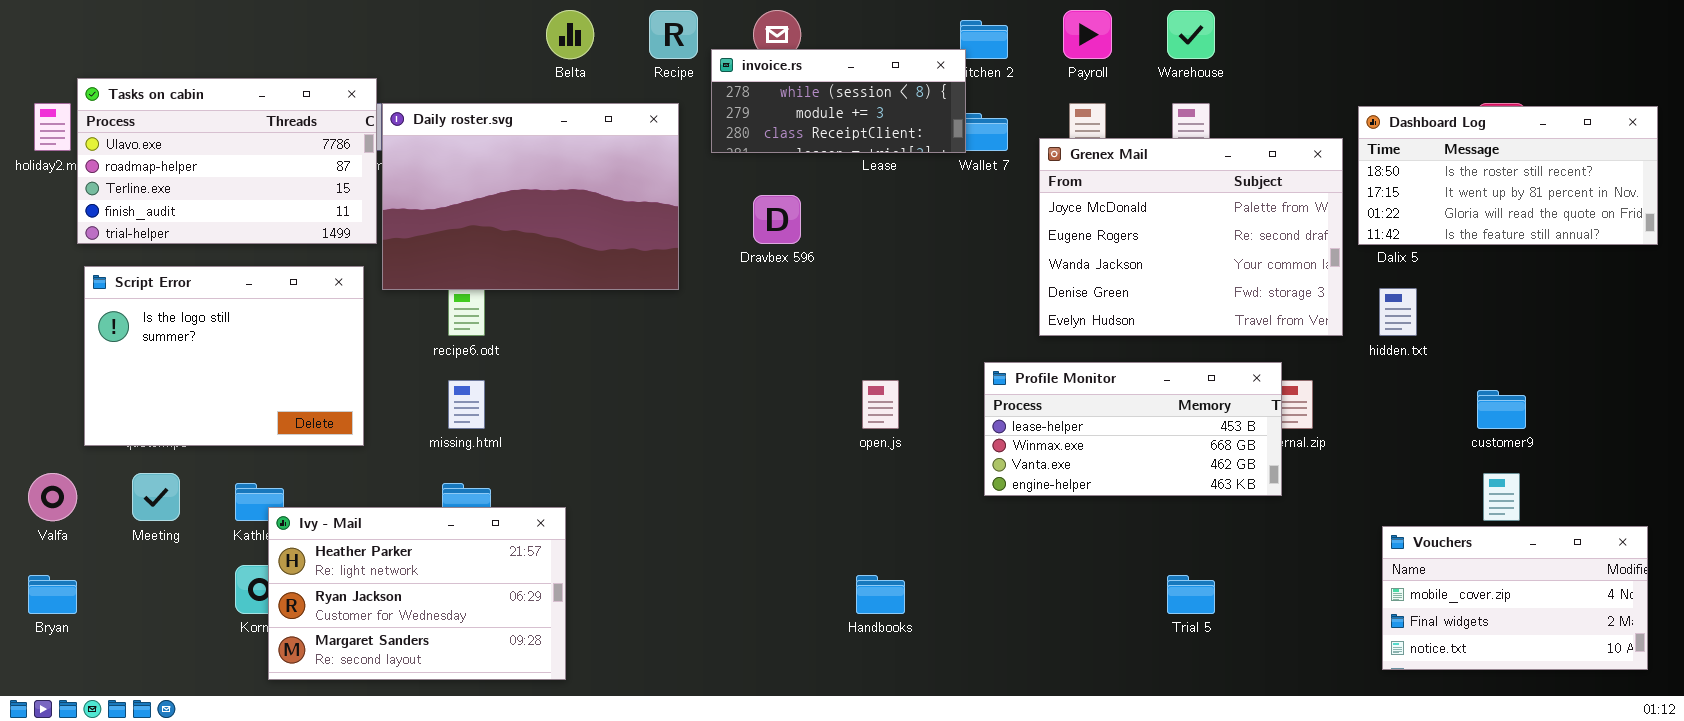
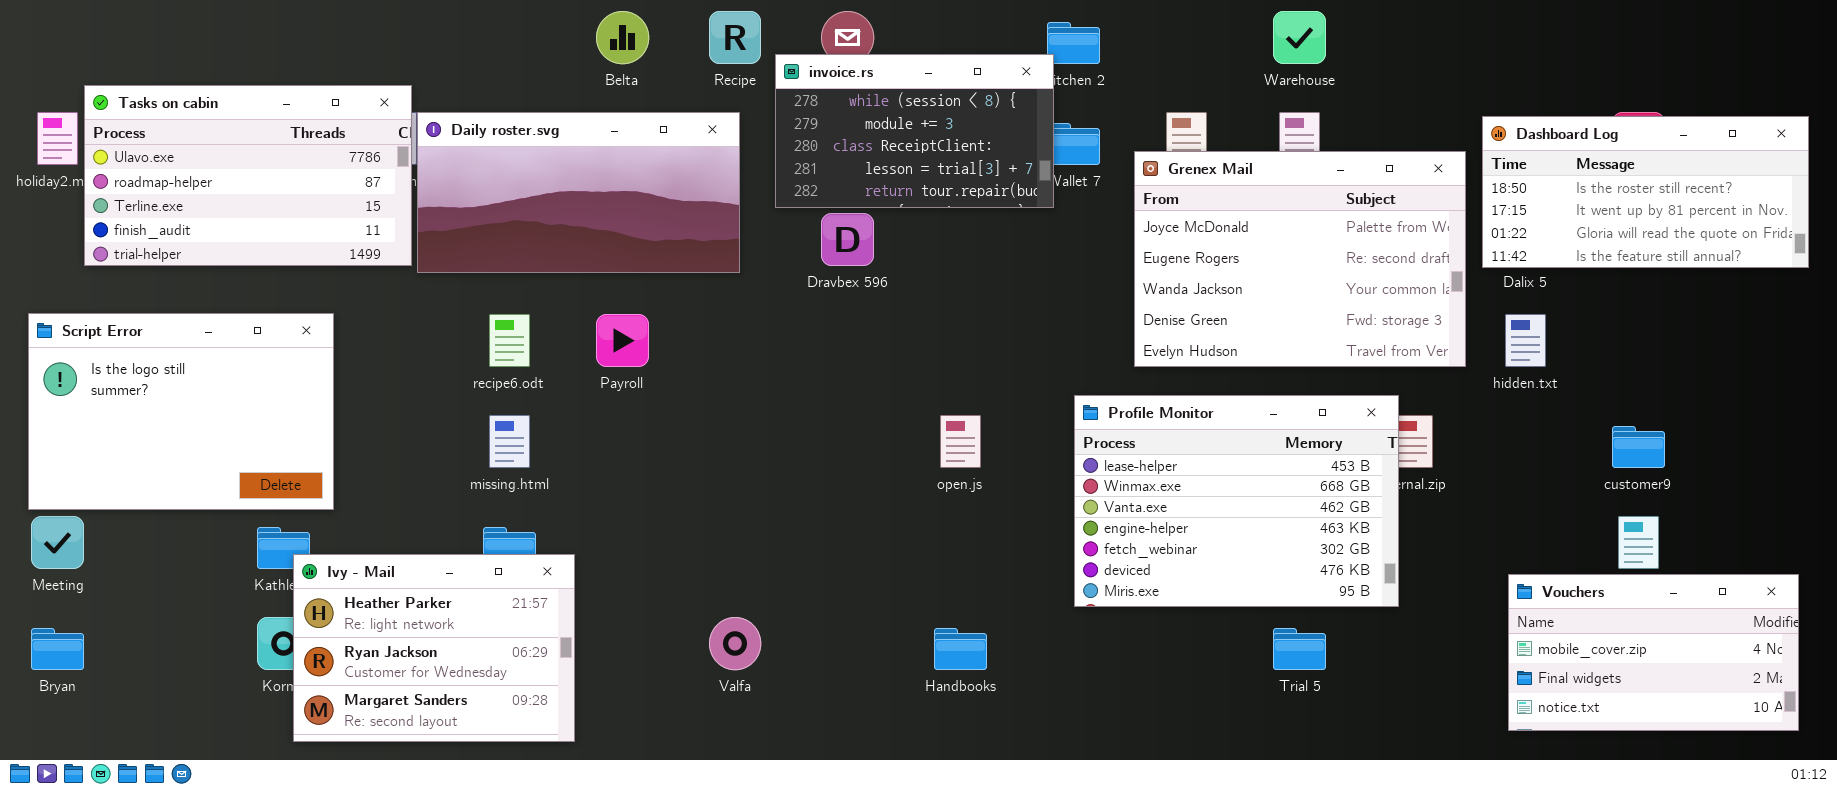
Payroll: [1063,10,1112,59] -> [596,314,649,367], moved
invoice.rs: [711,49,966,153] -> [775,54,1054,208], resized
Daily roster.svg: [382,103,679,290] -> [417,112,740,273], resized
Script Error: [84,266,364,446] -> [28,313,334,510], moved
Profile Monitor: [984,362,1282,496] -> [1074,395,1399,607], resized
Valfa: [28,473,77,521] -> [709,617,761,670], moved
Meeting: [132,473,180,521] -> [31,516,84,569], moved
Ivy - Mail: [268,507,566,680] -> [293,554,575,742], resized

